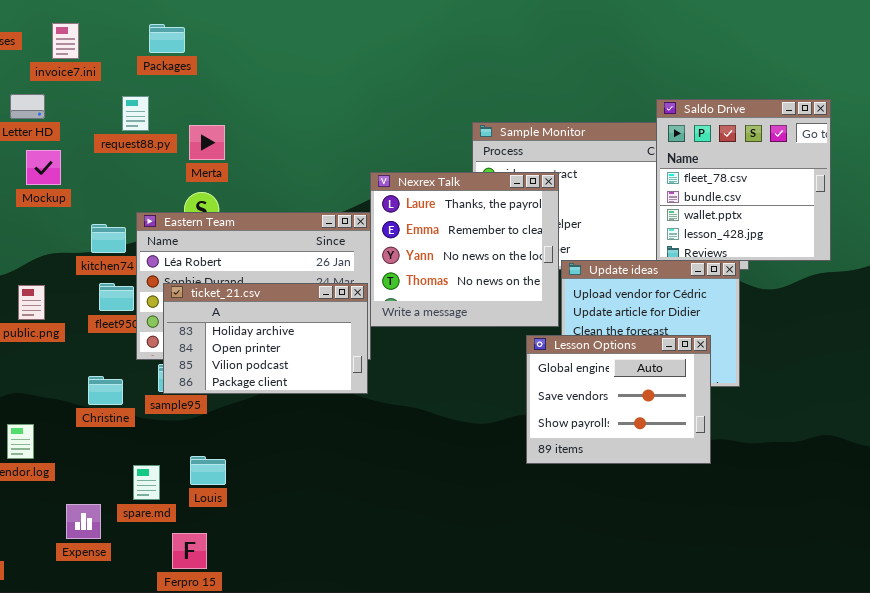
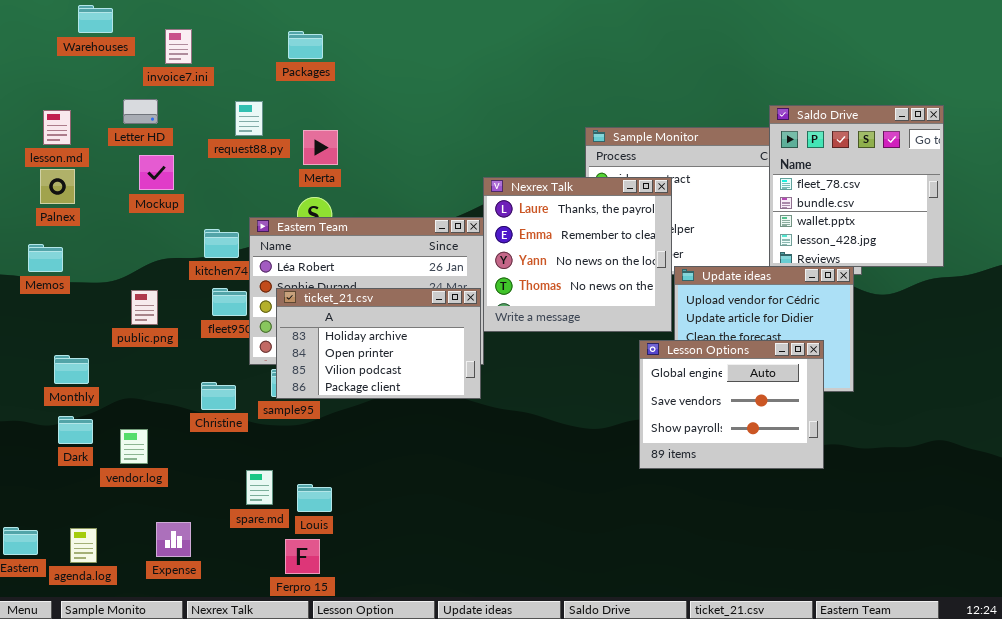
Packages: [149,24,185,53] -> [288,31,323,59], moved
Louis: [190,456,226,485] -> [297,484,332,512], moved
Expense: [66,504,101,539] -> [156,522,191,557], moved

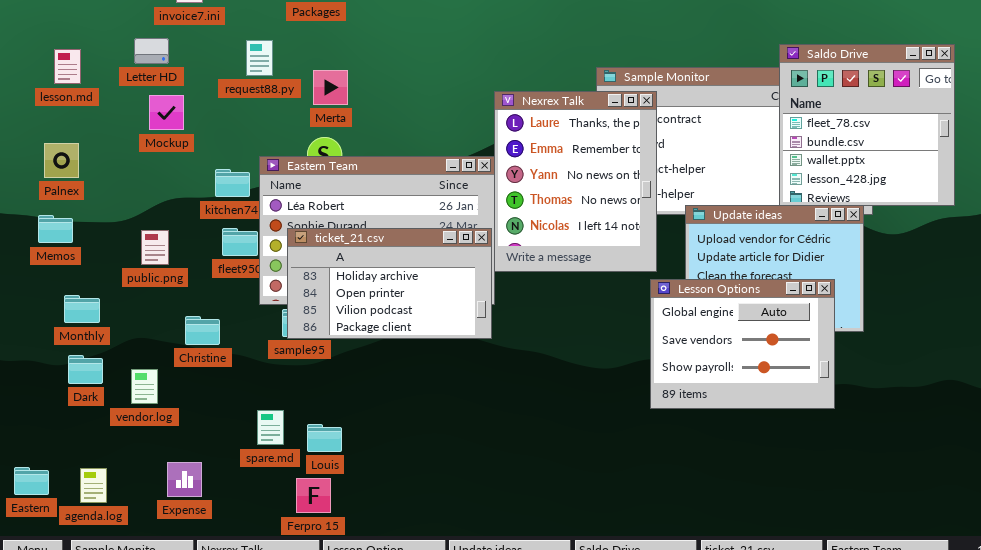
Palnex: [40,169,75,204] -> [44,143,79,178], moved
Nexrex Talk: [483,177,672,332] -> [494,91,657,272], resized
Memos: [28,244,63,272] -> [38,215,73,243], moved
Christine: [201,382,236,410] -> [185,316,220,345], moved

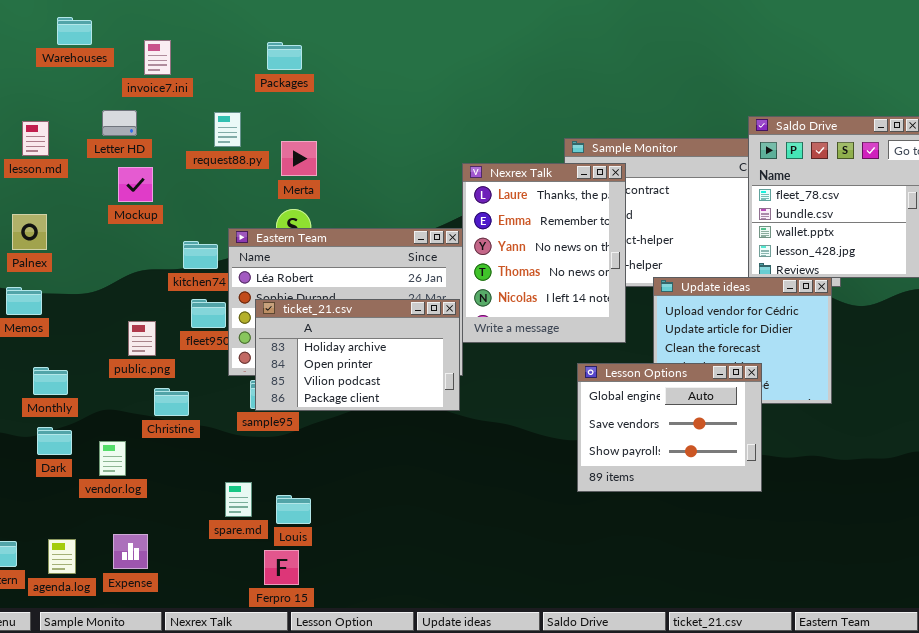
public.png: [141,230,169,265] -> [128,321,156,356], moved
Lesson Options: [650,279,835,409] -> [577,363,762,492], moved
Expense: [167,462,202,497] -> [113,534,148,569], moved

